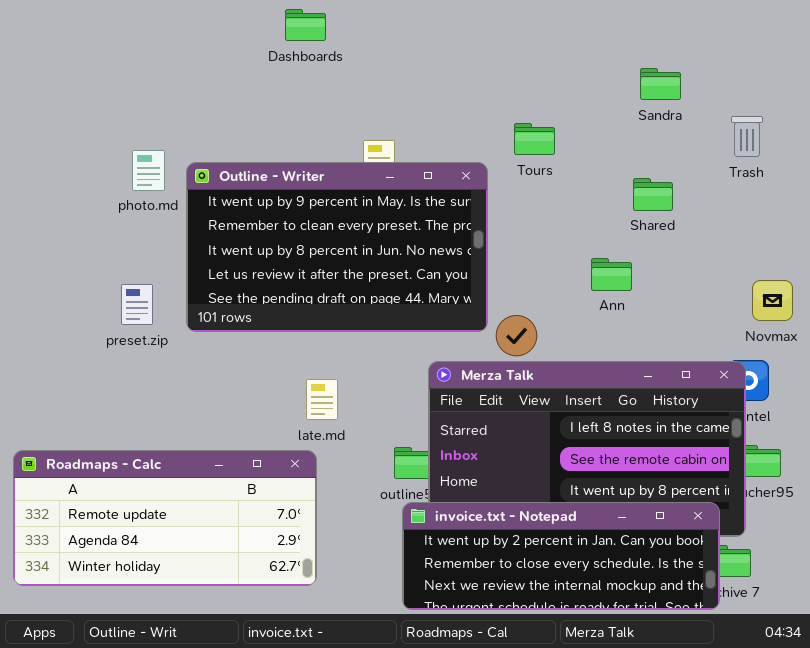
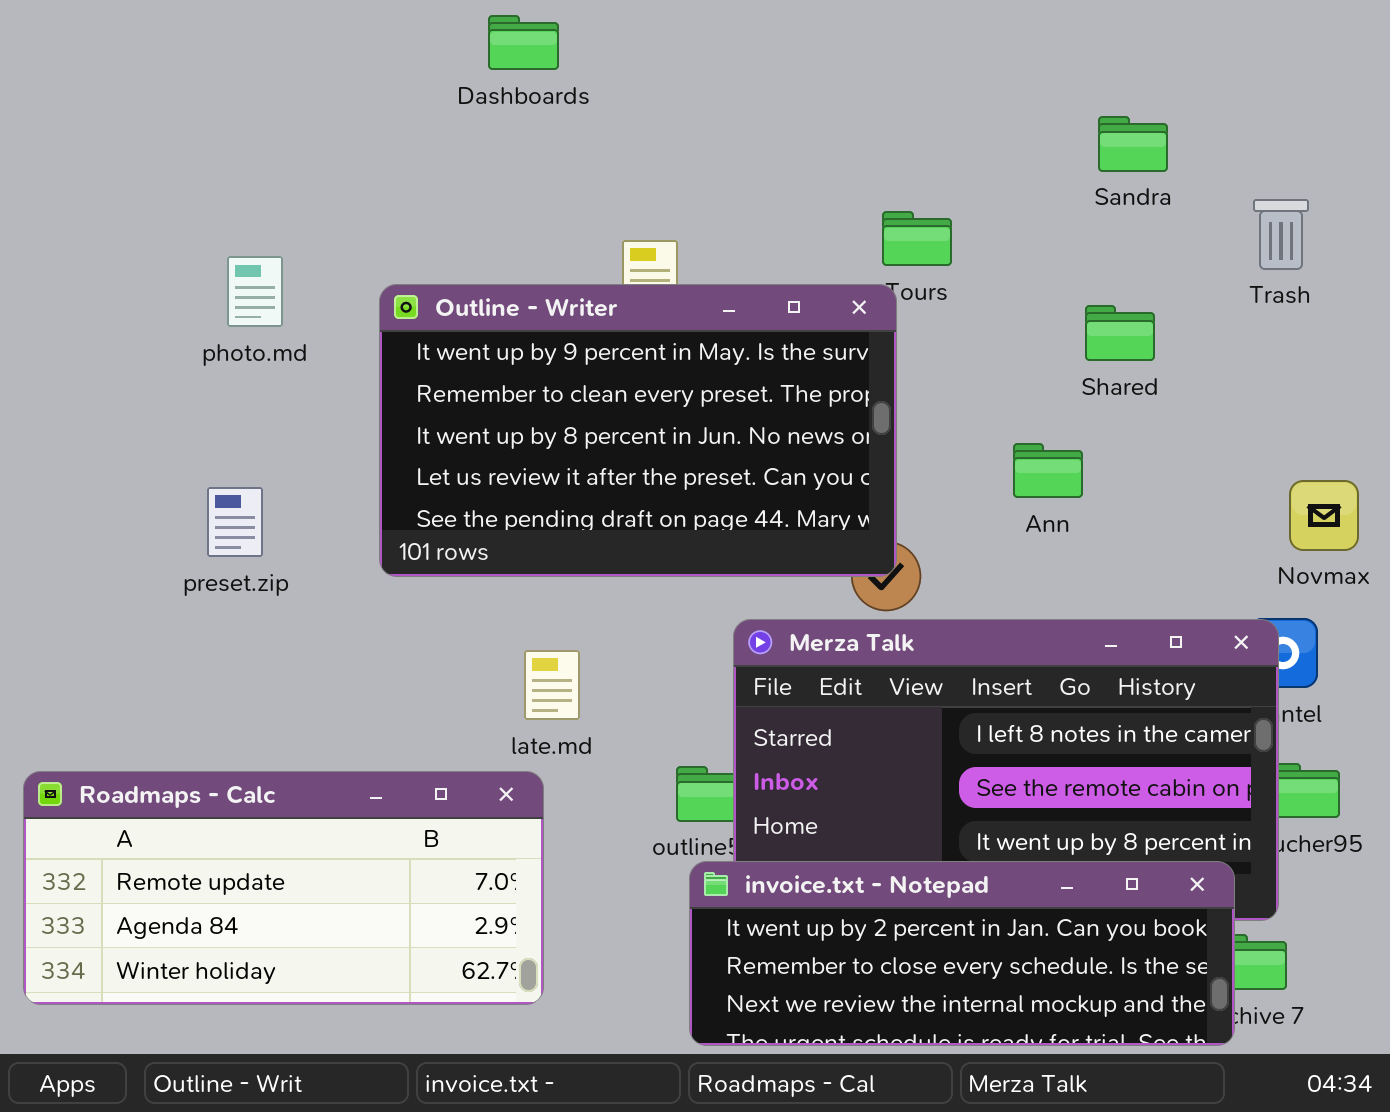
Outline - Writer: [186,162,488,332] -> [379,284,897,577], moved

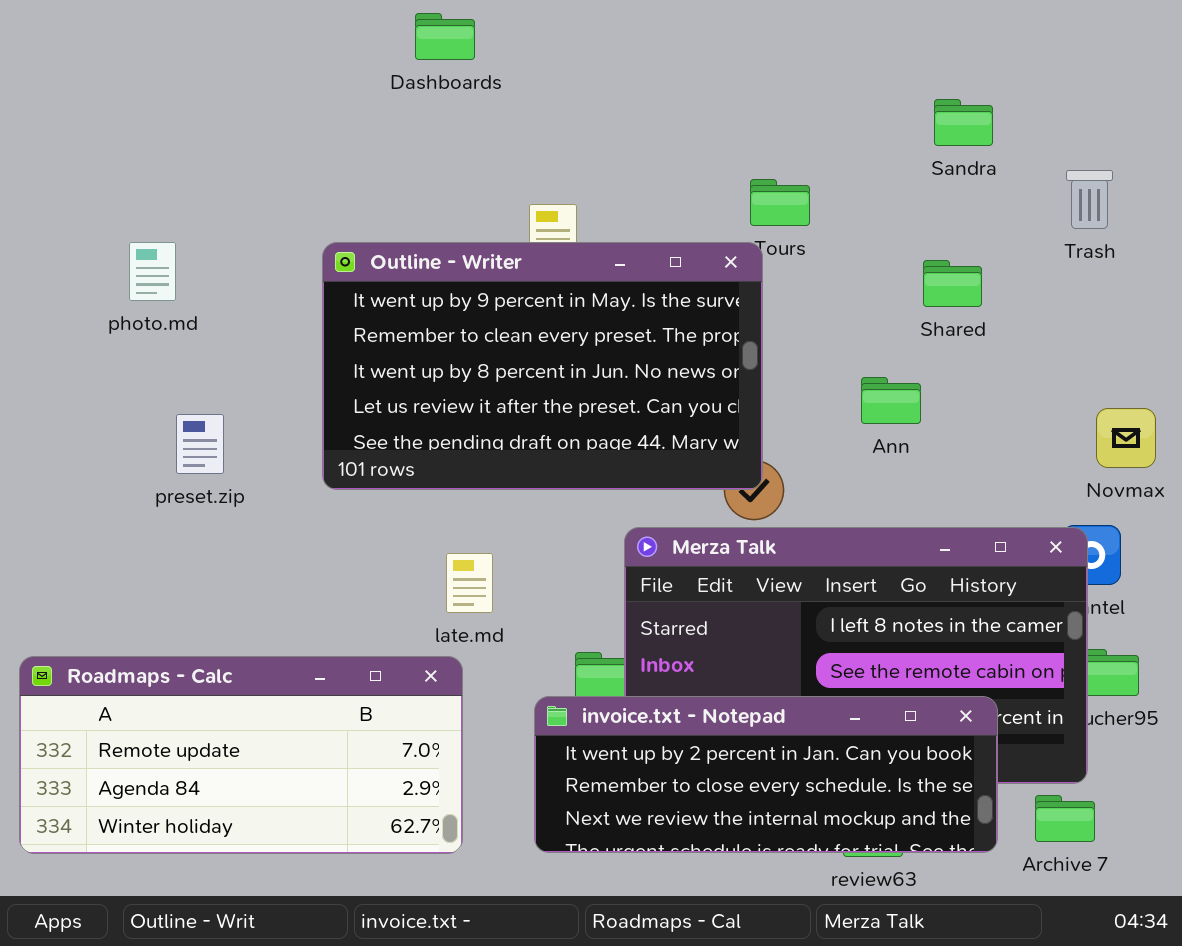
photo.md: [227,256,283,327] -> [129,242,176,301], moved
invoice.txt - Notepad: [689,861,1235,1046] -> [534,696,998,853], moved

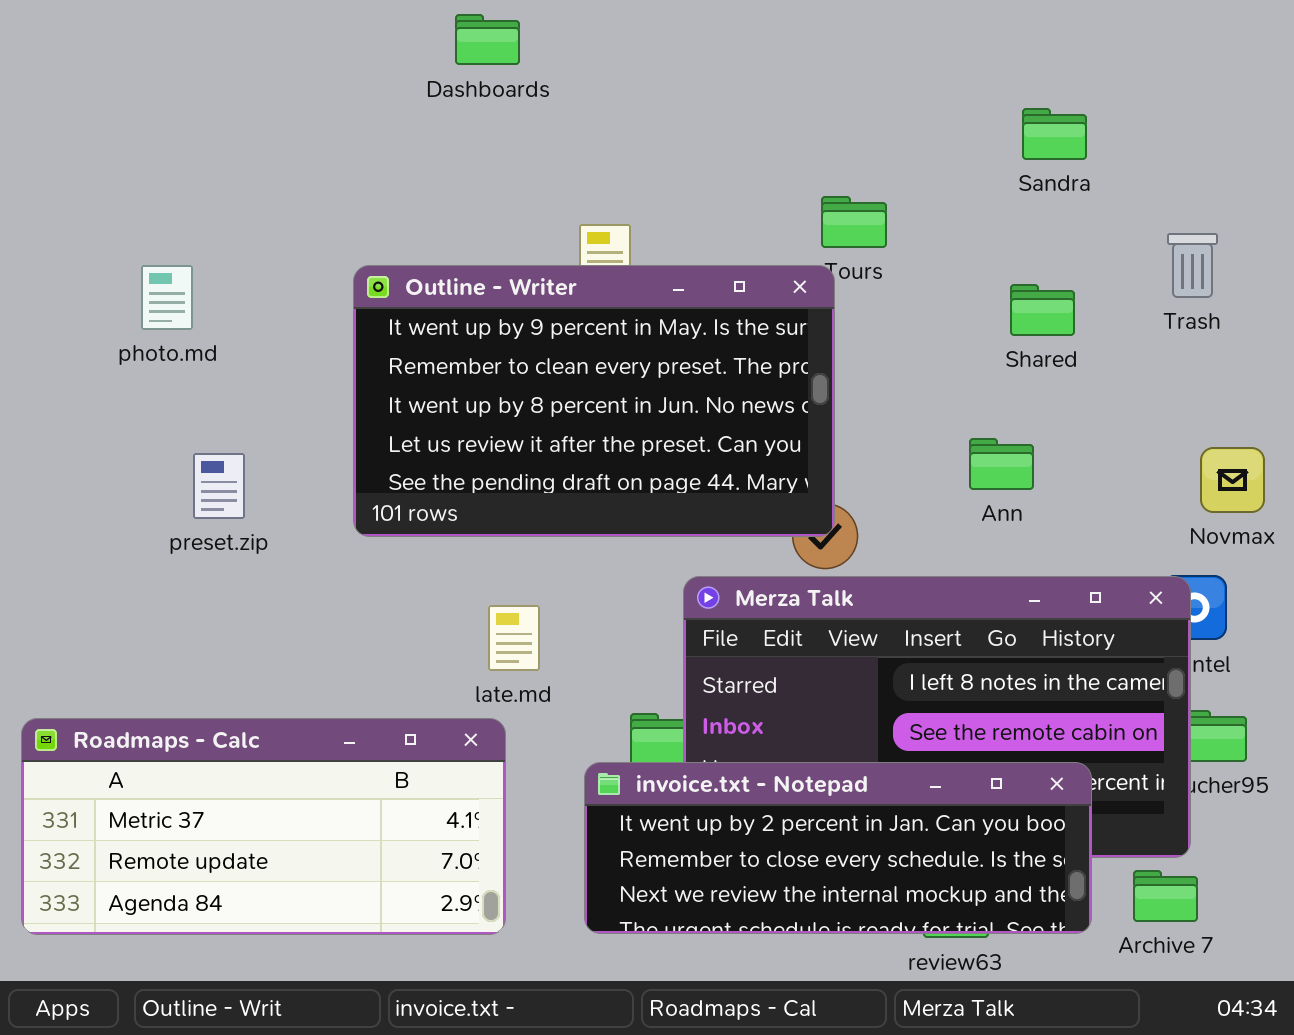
Trash: [1066,170,1113,229] -> [1167,233,1218,298], moved
Ann: [861,377,921,424] -> [969,438,1034,490], moved
Roadmaps - Calc: [19,656,463,854] -> [21,718,506,935], scrolled up 1 row

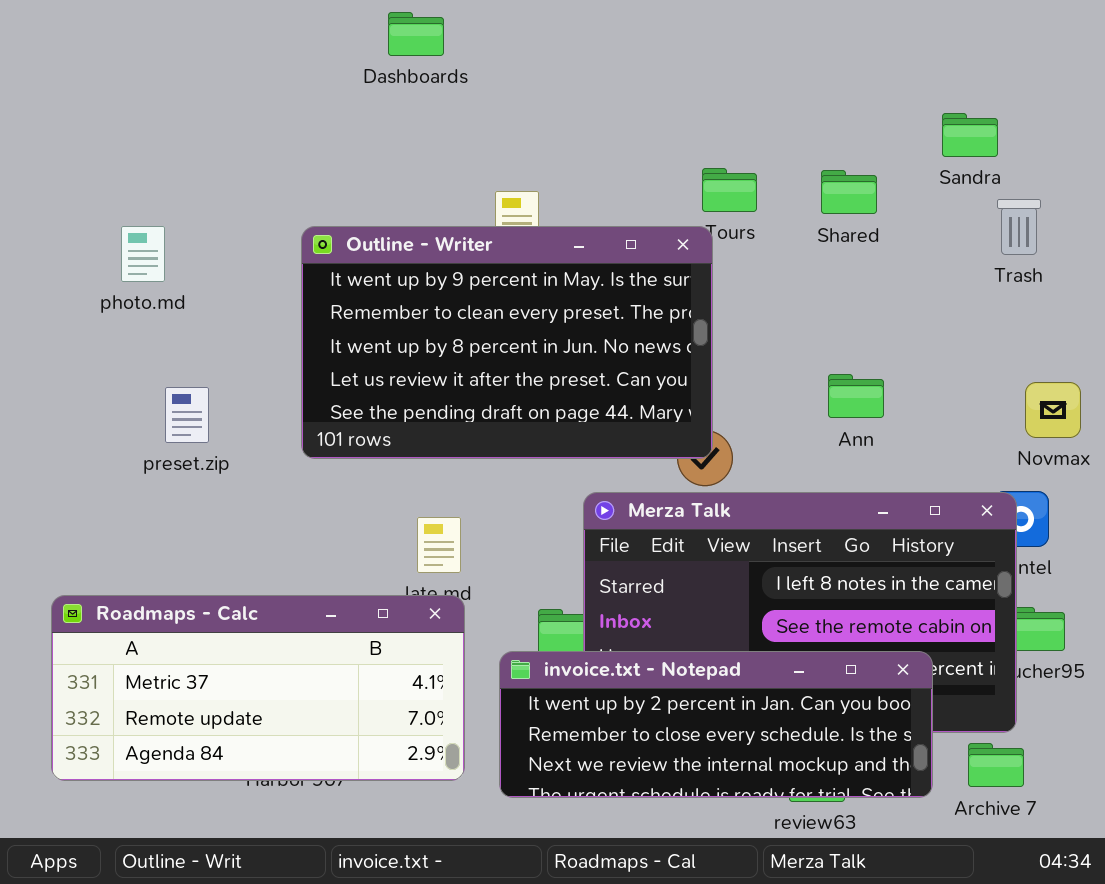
Sandra: [1022,108,1087,160] -> [942,113,998,157], moved
Shared: [1010,284,1075,336] -> [821,170,877,214], moved
Roadmaps - Calc: [21,718,506,935] -> [51,595,465,781], moved

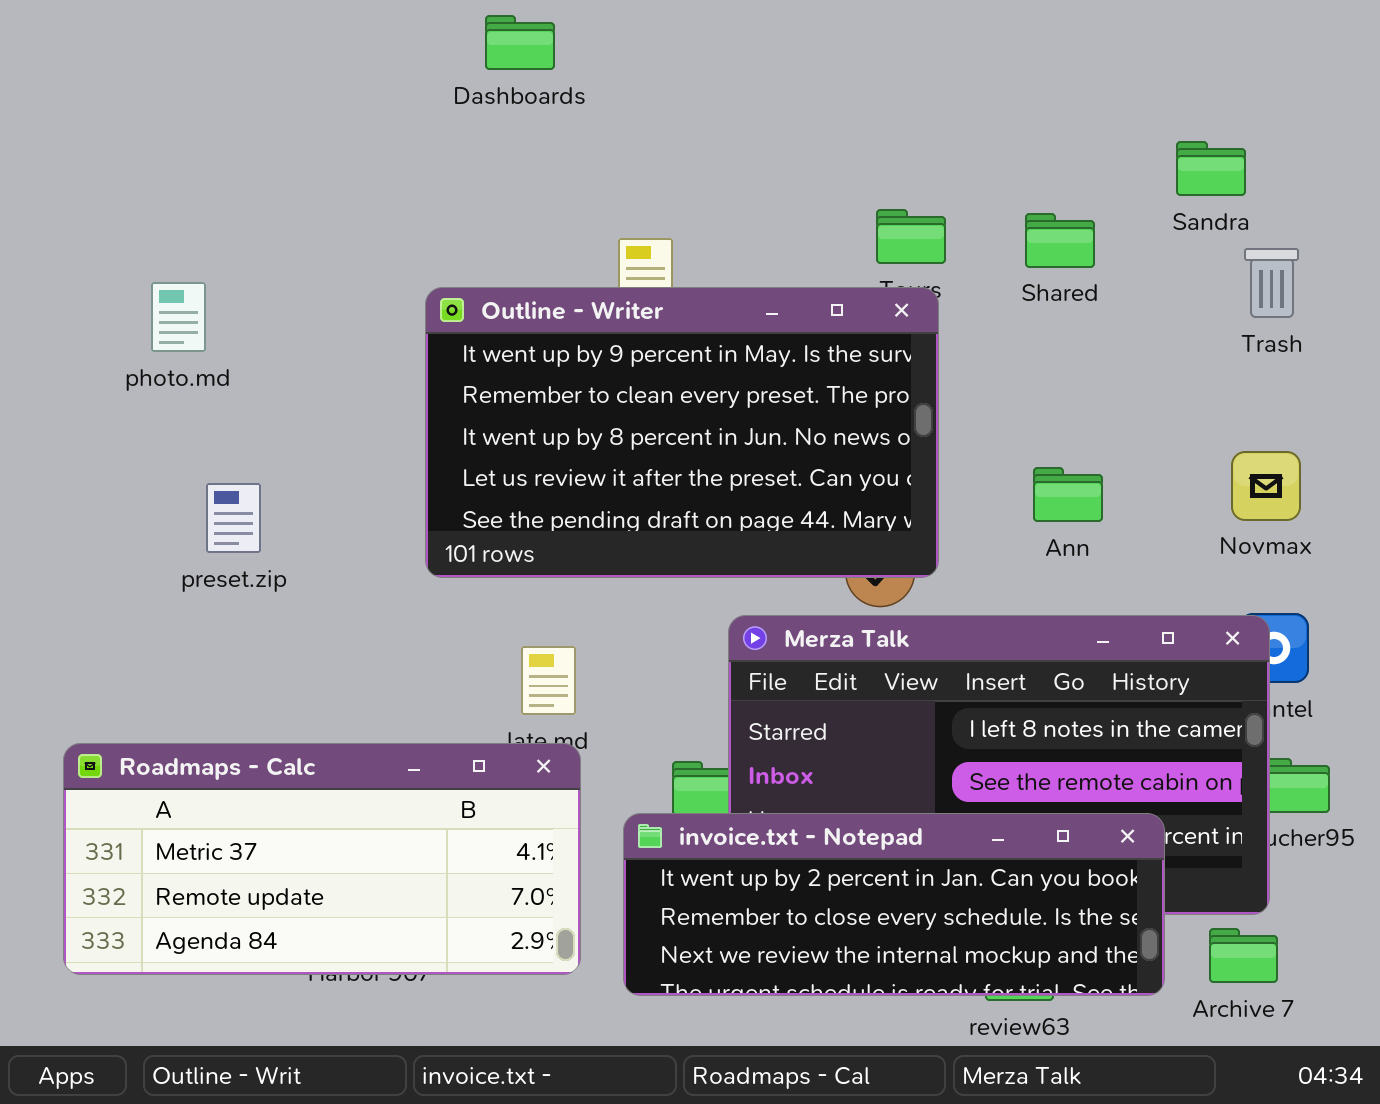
Outline - Writer: [301,226,713,459] -> [425,287,939,578], moved
Novmax: [1025,382,1081,438] -> [1231,451,1301,521], moved

